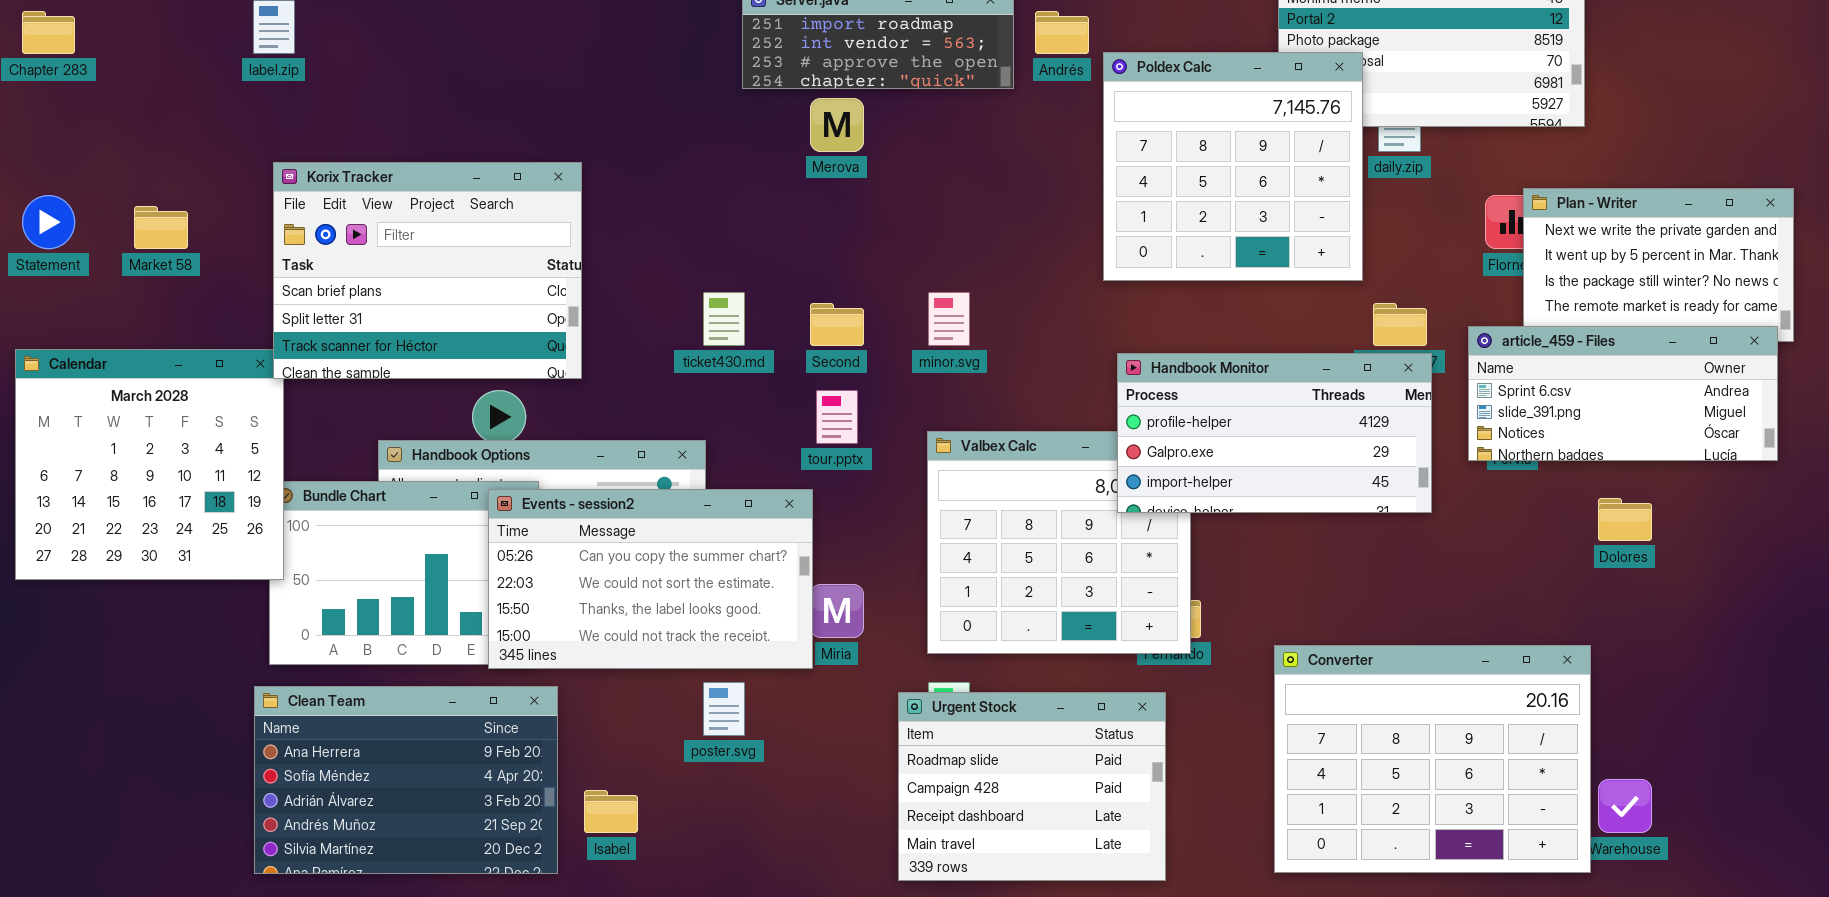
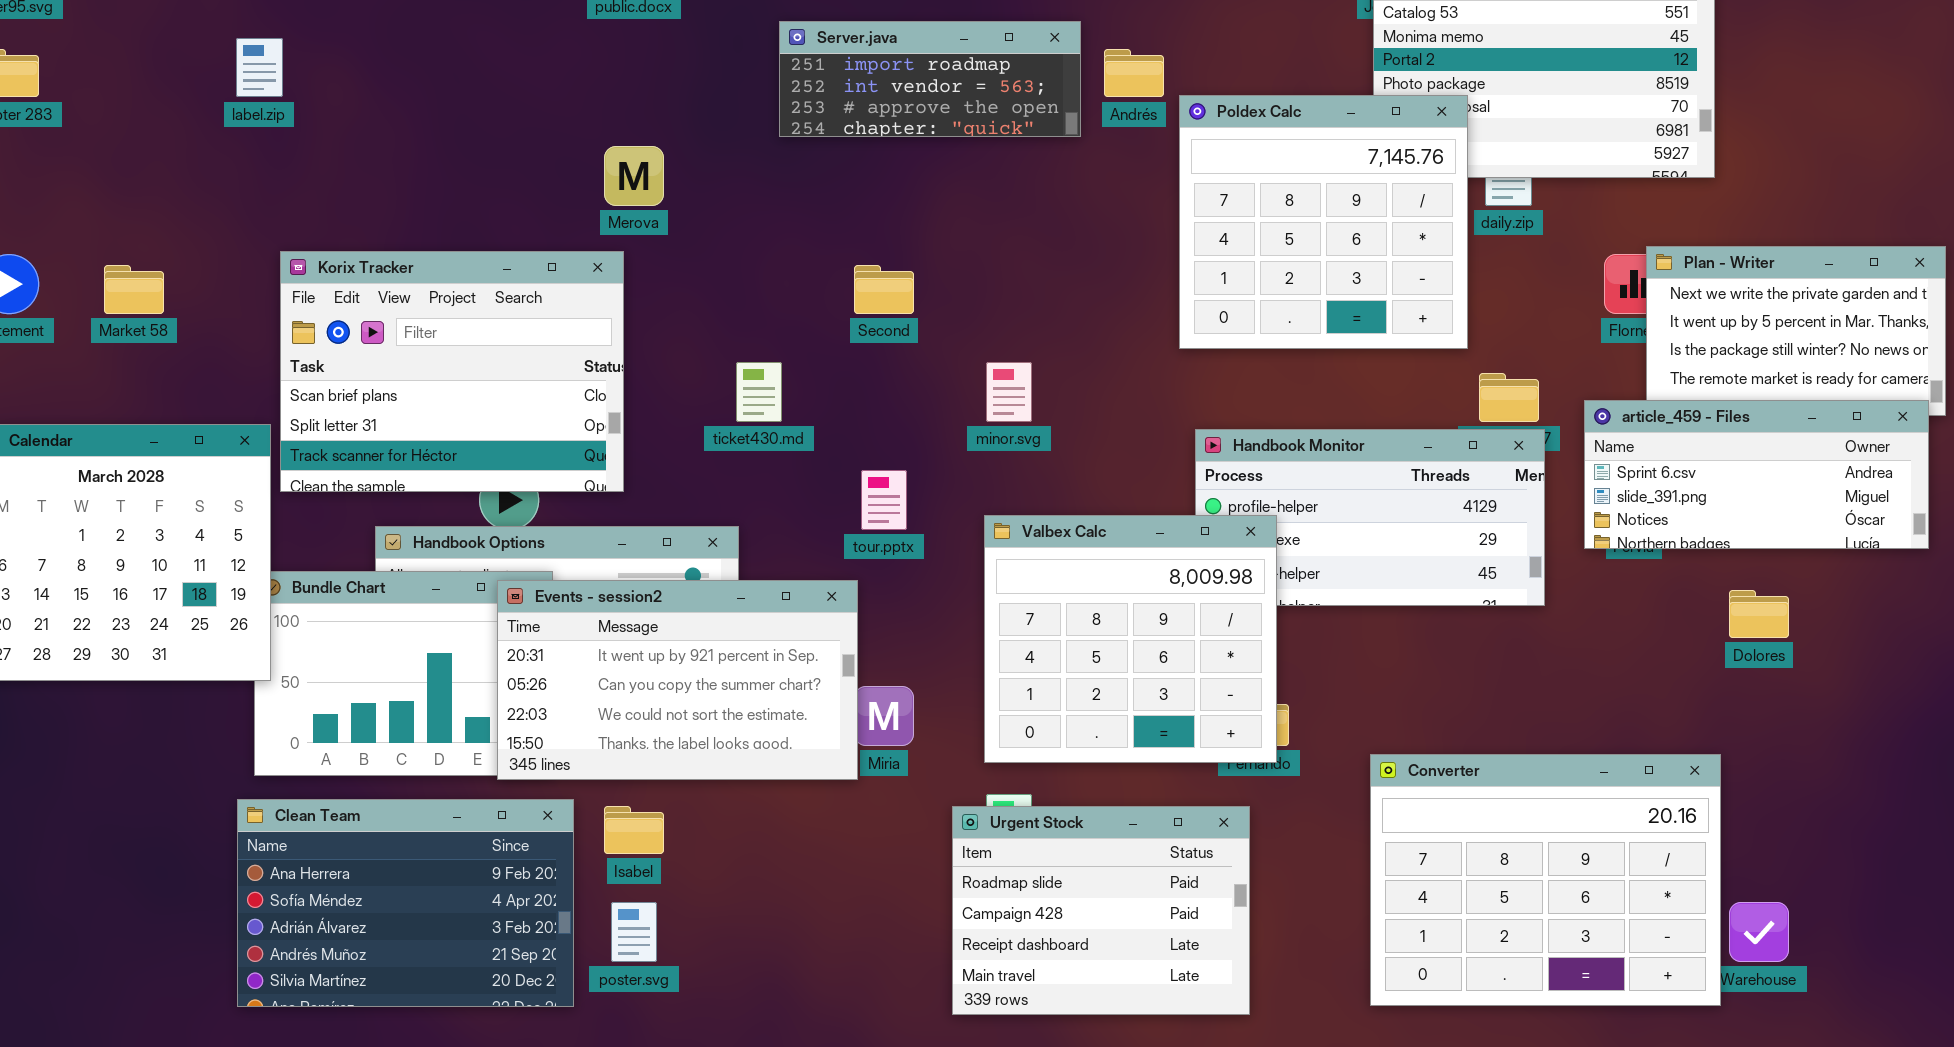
Merova: [810,98,864,152] -> [604,146,664,206], moved
Korix Tracker: [273,162,582,379] -> [280,251,624,492], moved
Second: [810,303,864,346] -> [854,265,914,314], moved
Valbex Calc: [927,431,1191,654] -> [984,515,1277,763], raised
Events - session2: [488,489,813,669] -> [497,580,858,780], scrolled up 1 row
poster.svg: [703,682,745,736] -> [611,902,657,962], moved
Isabel: [584,790,638,833] -> [604,806,664,854], moved

